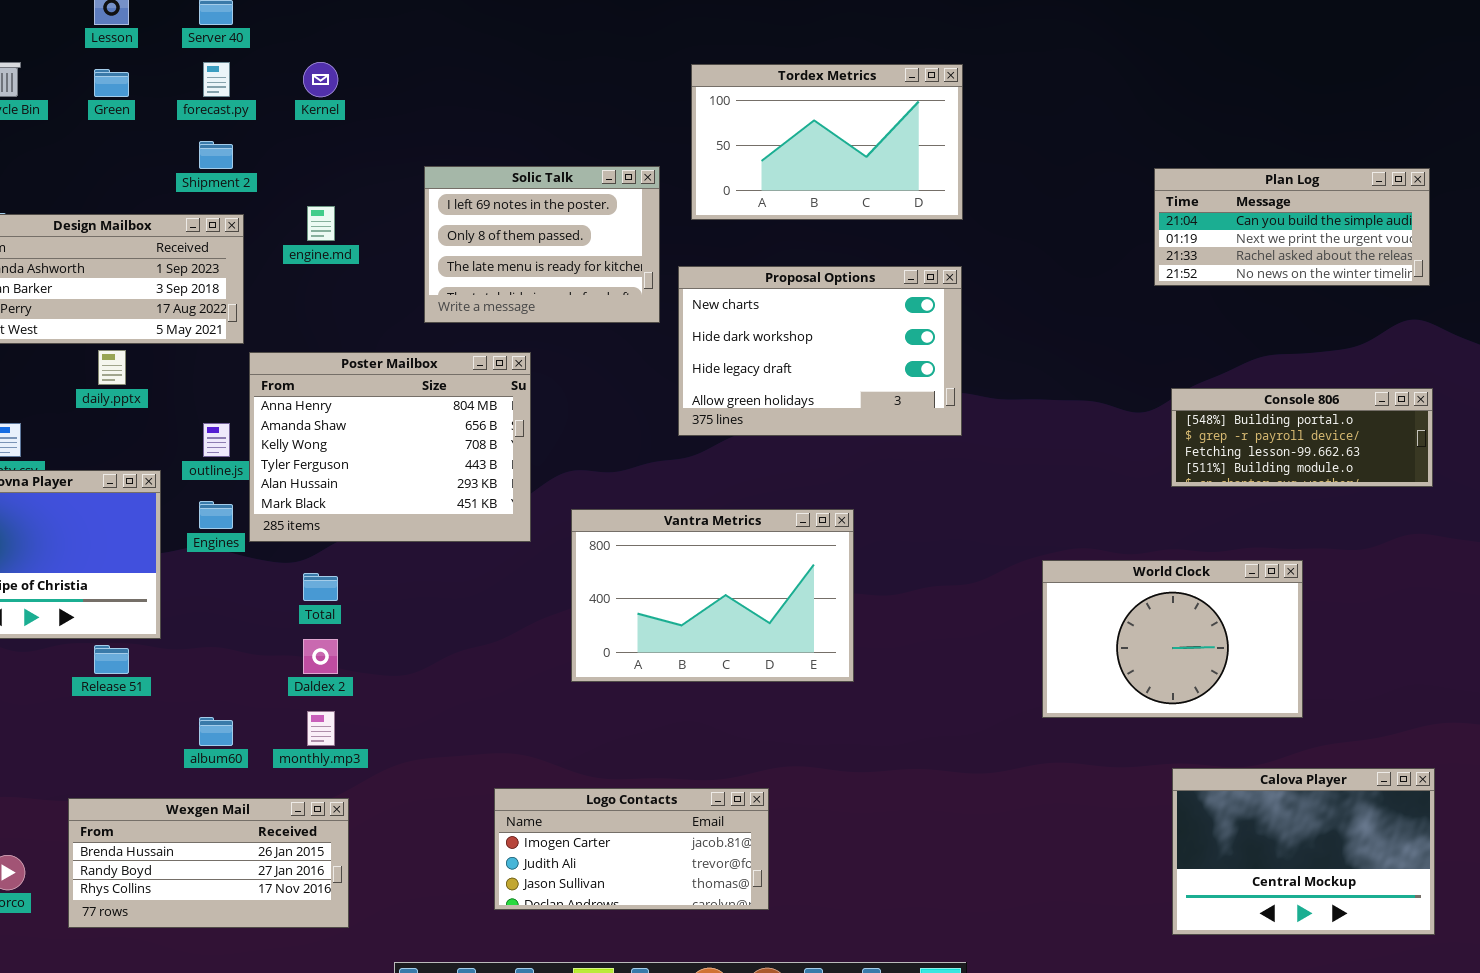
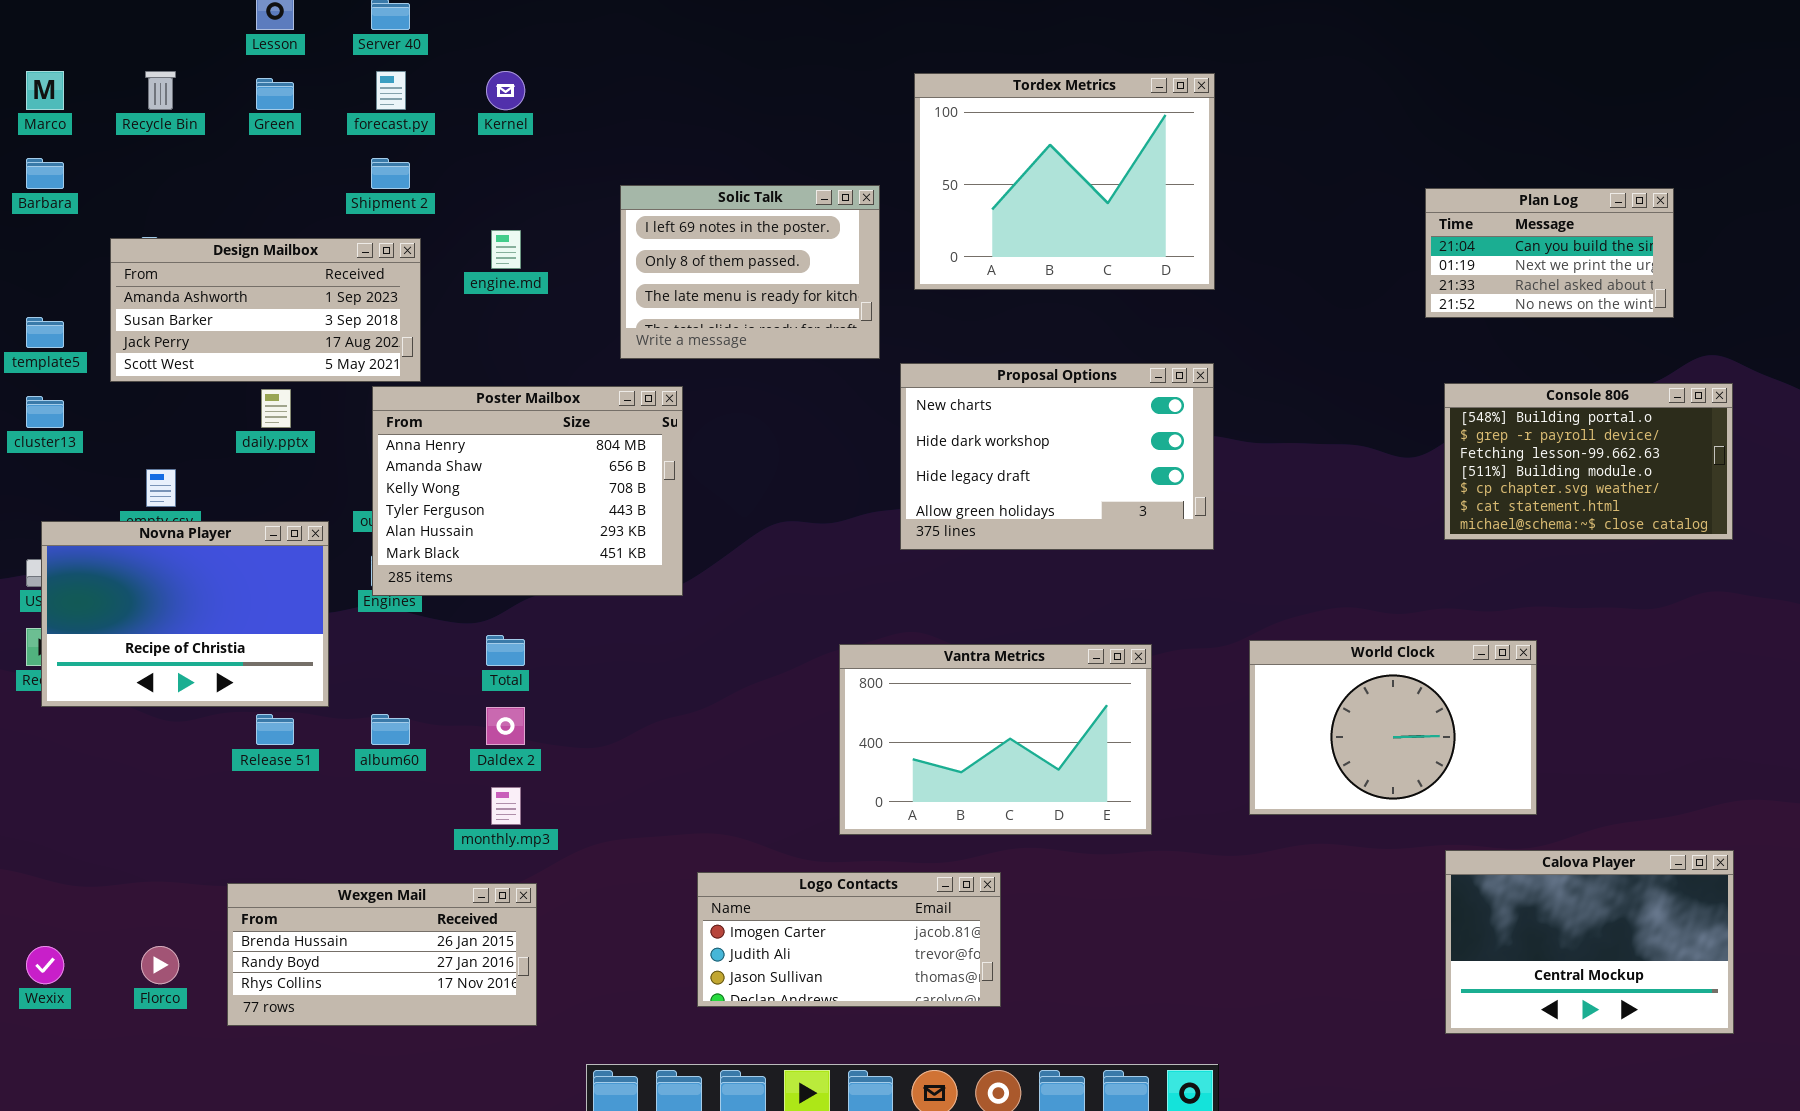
Tordex Metrics: [691,64,963,220] -> [914,73,1215,290], resized
Plan Log: [1154,168,1430,286] -> [1425,188,1674,318], resized
Proposal Options: [678,266,962,436] -> [900,363,1214,550], moved
Poster Mailbox: [249,352,531,542] -> [372,386,683,596], moved
Console 806: [1171,388,1433,487] -> [1444,383,1733,540], resized
Vantra Metrics: [571,509,854,682] -> [839,644,1152,835], moved
World Clock: [1042,560,1303,718] -> [1249,640,1537,815], moved
album60: [199,717,233,746] -> [371,714,410,745], moved

